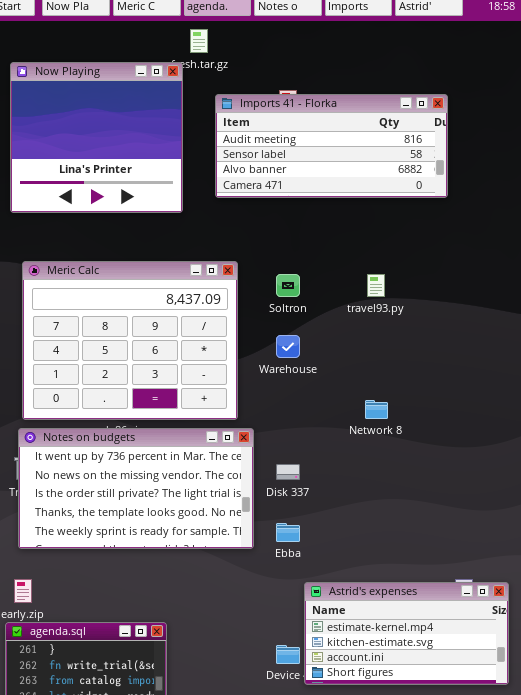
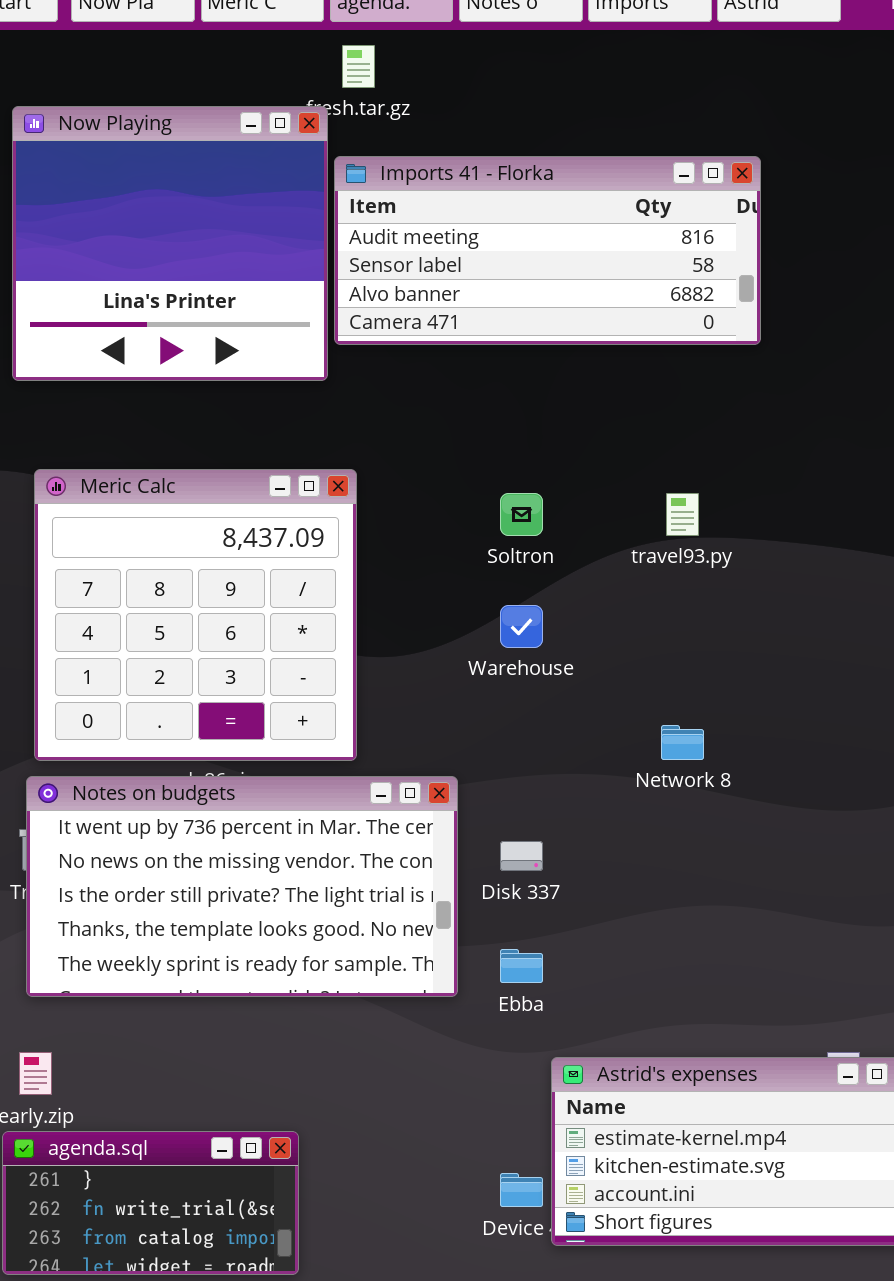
Imports 41 - Florka: [215,94,448,198] -> [334,156,761,345], moved
Meric Calc: [22,261,238,420] -> [34,469,357,761], resized

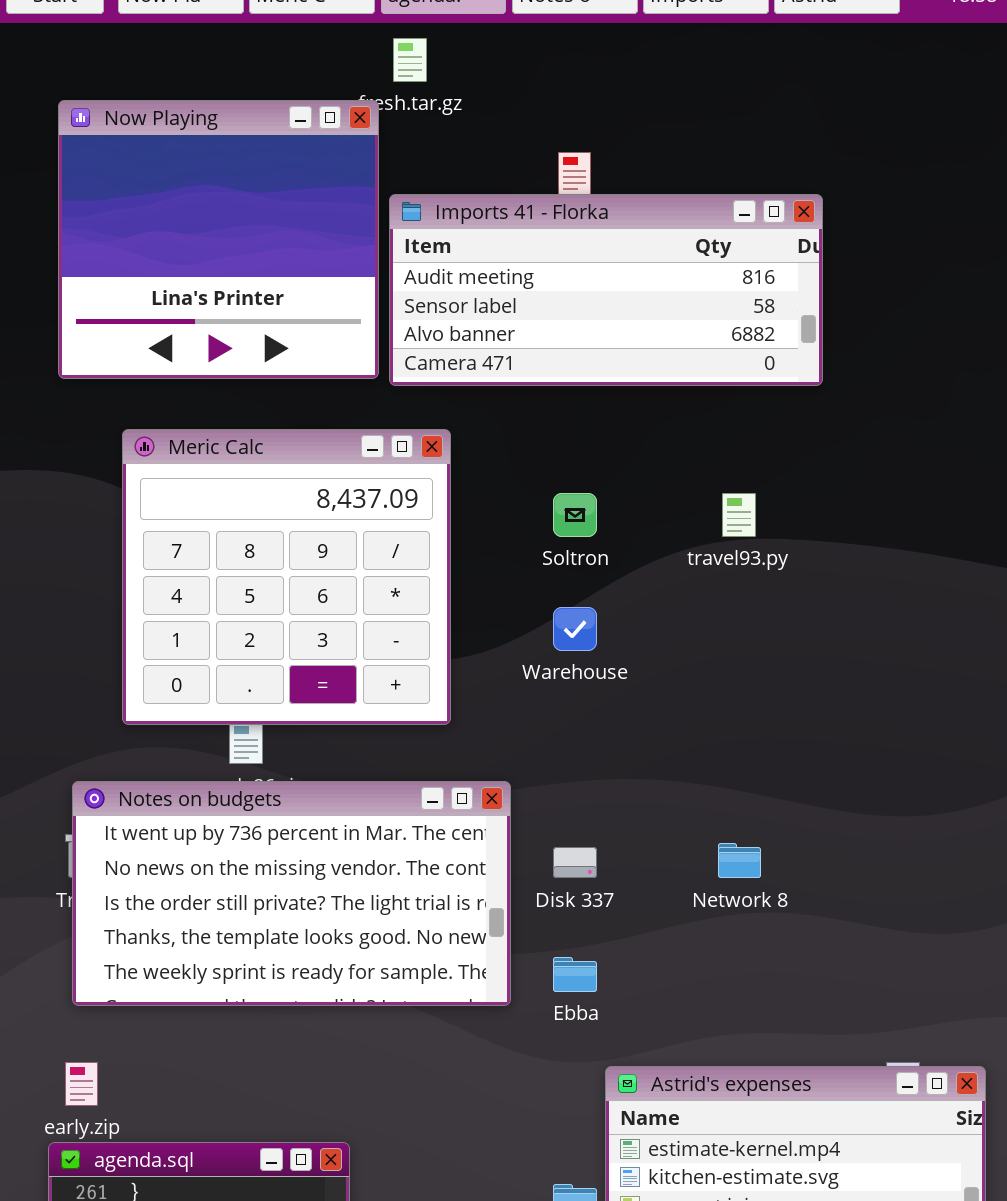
Imports 41 - Florka: [334,156,761,345] -> [389,194,823,386], moved
Meric Calc: [34,469,357,761] -> [122,429,451,725], moved
Network 8: [661,725,704,760] -> [718,843,761,878], moved

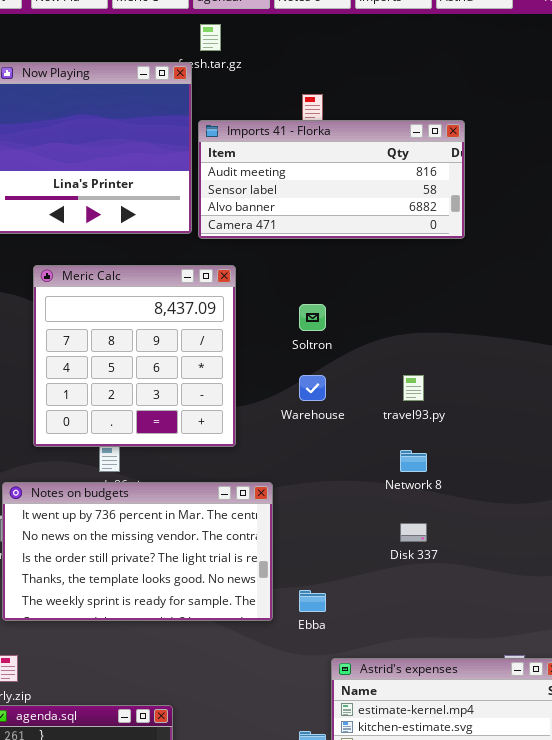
travel93.py: [722,493,756,537] -> [403,375,424,401], moved
Network 8: [718,843,761,878] -> [400,450,427,472], moved
Disk 337: [553,847,597,878] -> [400,523,427,542], moved

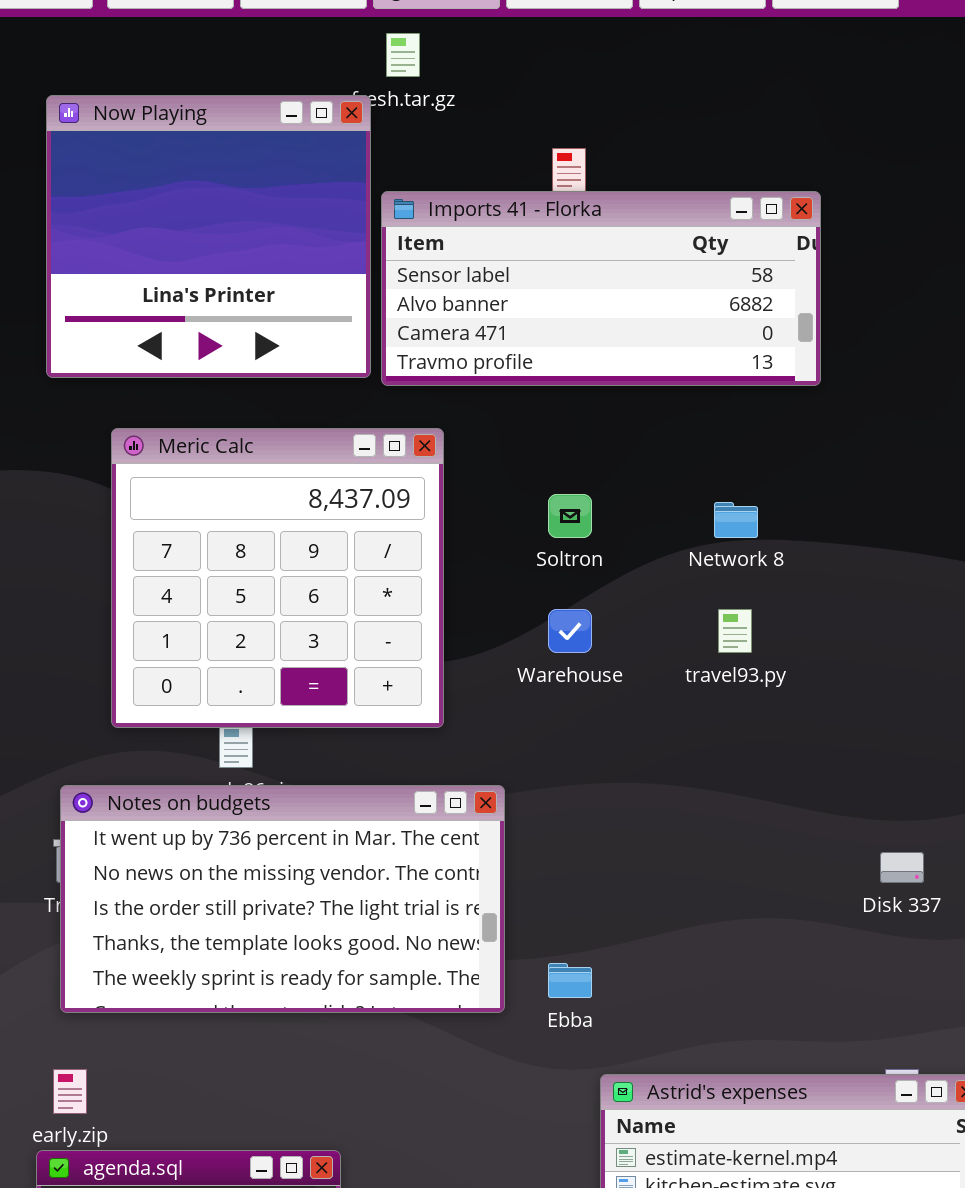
Imports 41 - Florka: [198,120,465,239] -> [381,191,821,386], scrolled down 1 row
Network 8: [400,450,427,472] -> [714,502,758,538], moved
Disk 337: [400,523,427,542] -> [880,852,924,883], moved

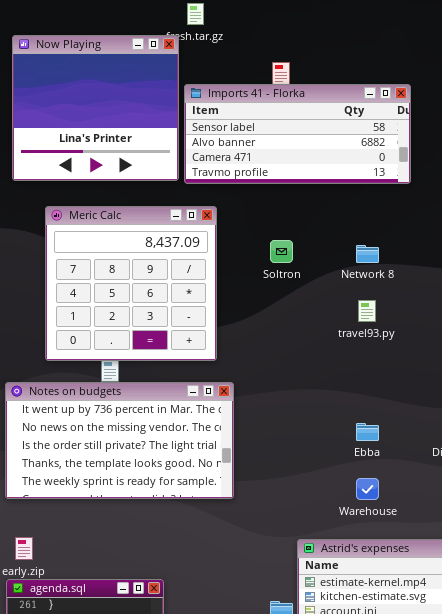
Warehouse: [548,609,592,653] -> [356,478,379,500], moved
Notes on budgets: [60,785,505,1013] -> [5,382,234,499], moved
Ebba: [548,963,592,998] -> [356,423,379,441], moved

